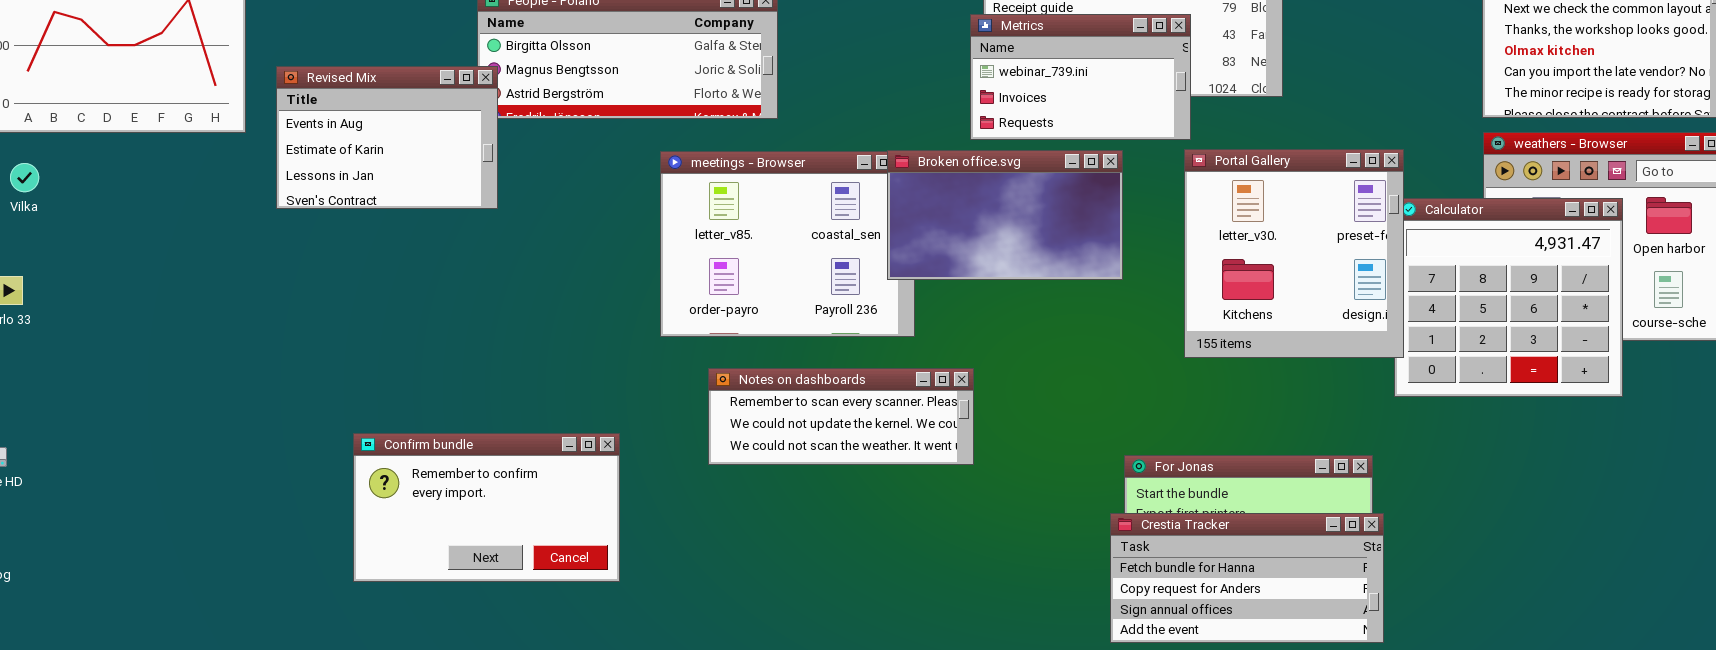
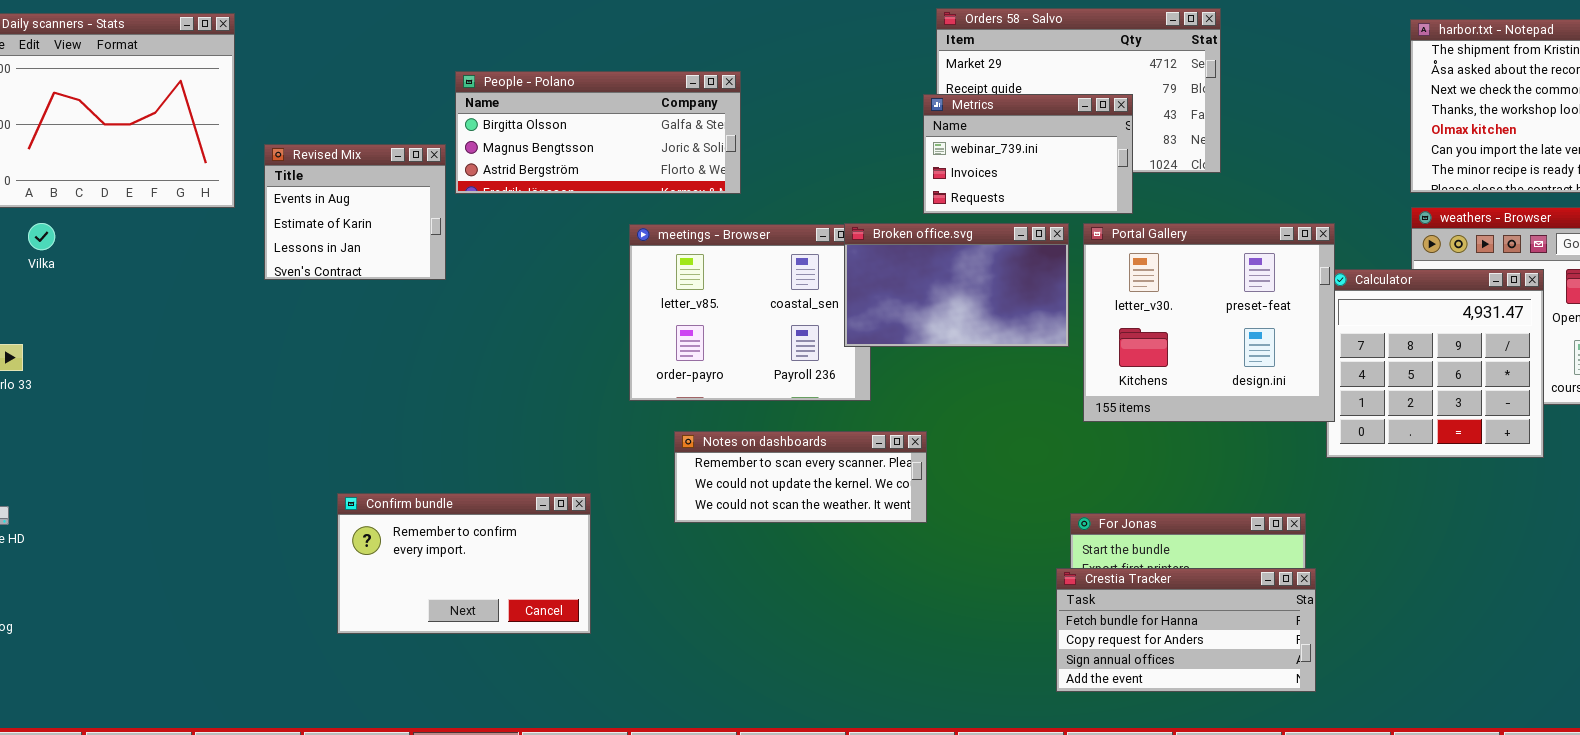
Revised Mix: [276,66,498,209] -> [264,144,446,280], resized
Portal Gallery: [1184,149,1404,358] -> [1083,223,1335,422], resized
Vilka: [10,163,39,192] -> [28,223,55,250], moved

